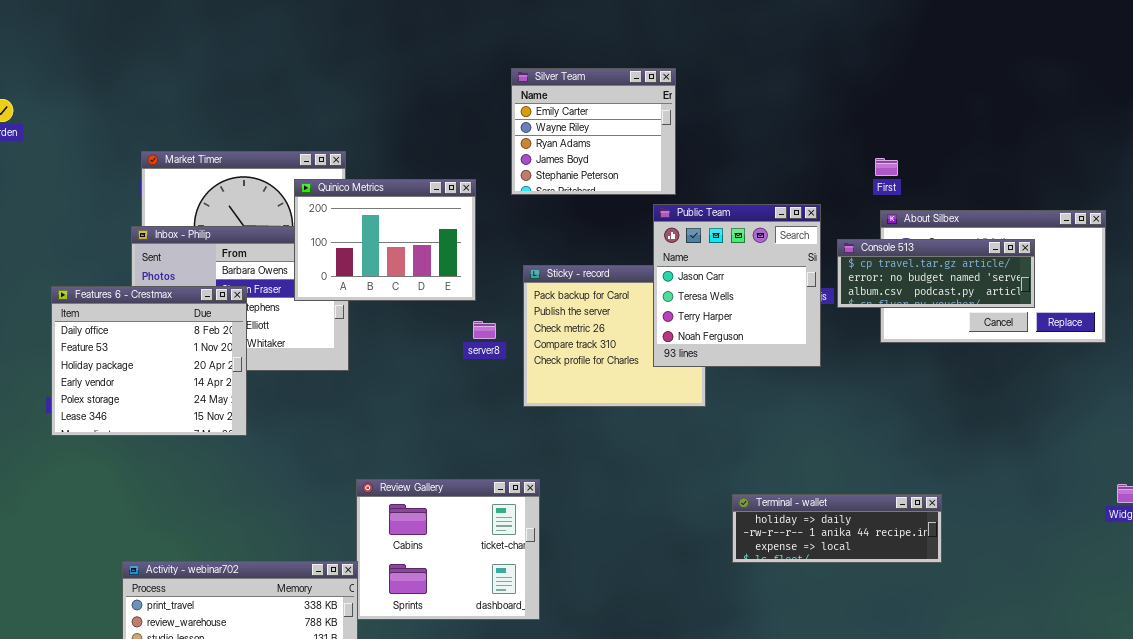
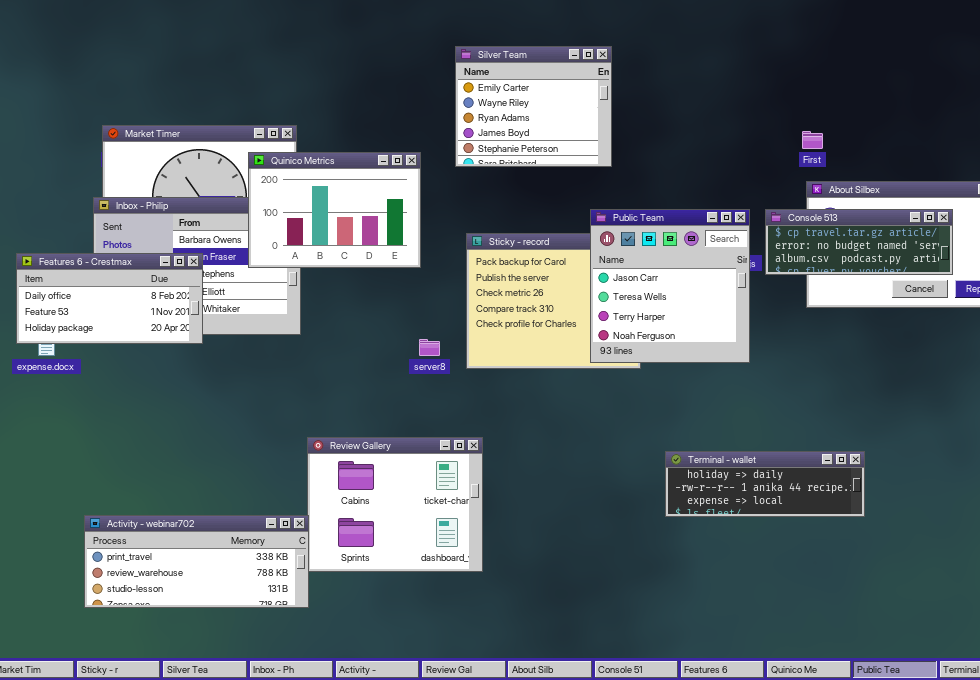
Public Team: [653,204,821,367] -> [590,209,750,363], moved
Features 6 - Crestmax: [51,286,247,436] -> [16,253,203,344], resized
server8: [473,321,496,339] -> [419,339,440,356], moved

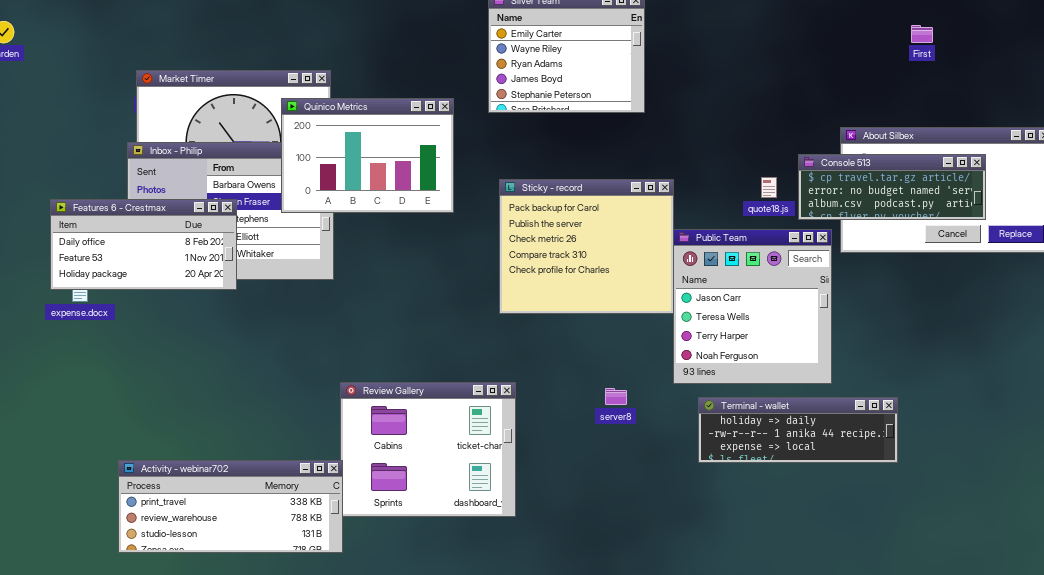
First: [802,131,823,149] -> [911,25,933,43], moved
Public Team: [590,209,750,363] -> [673,229,832,384], moved
server8: [419,339,440,356] -> [605,388,627,405], moved

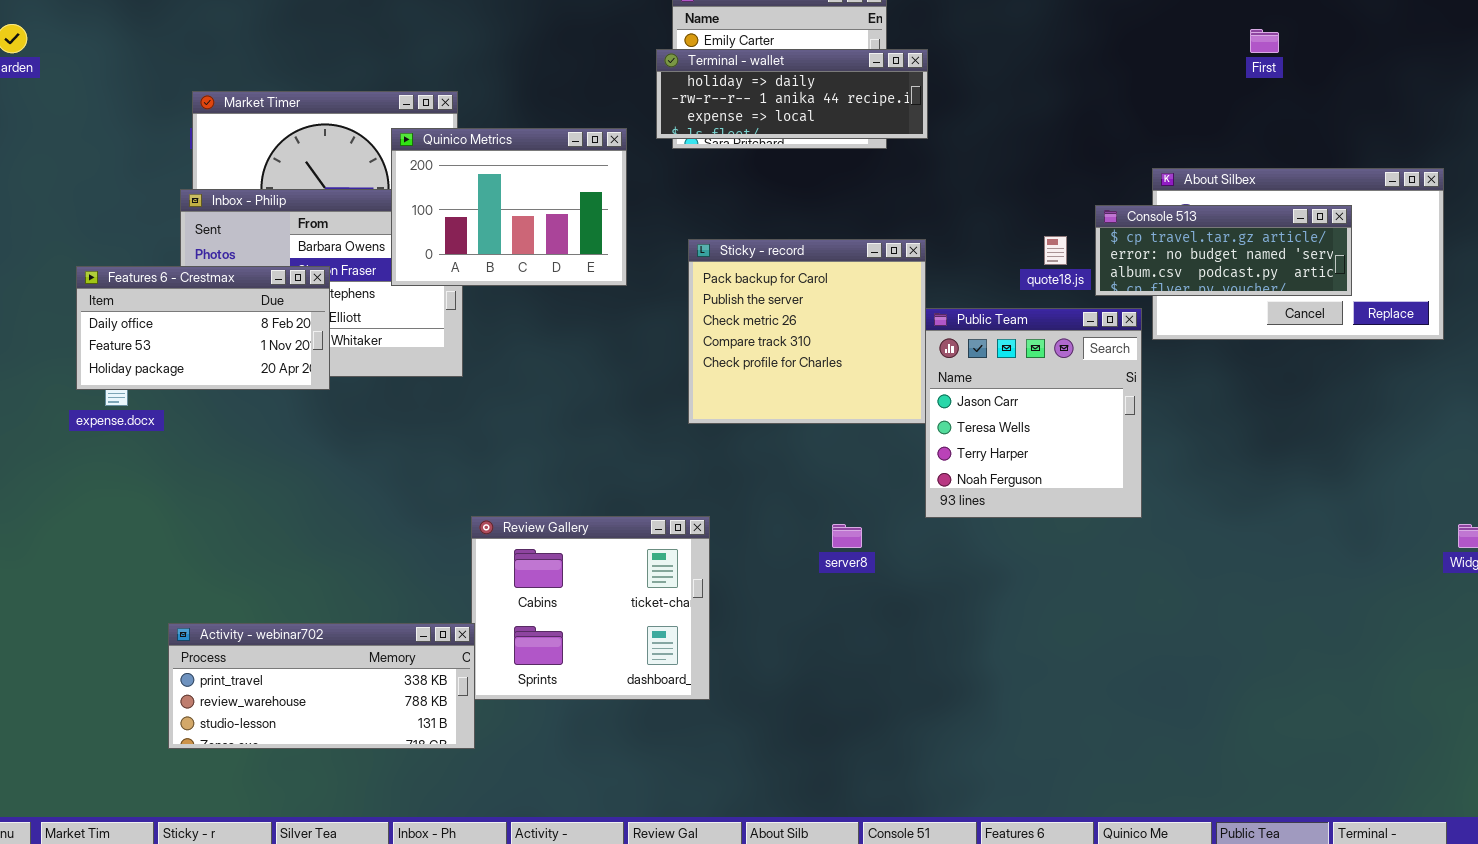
Terminal - wallet: [698,397,898,463] -> [656,49,928,139], moved

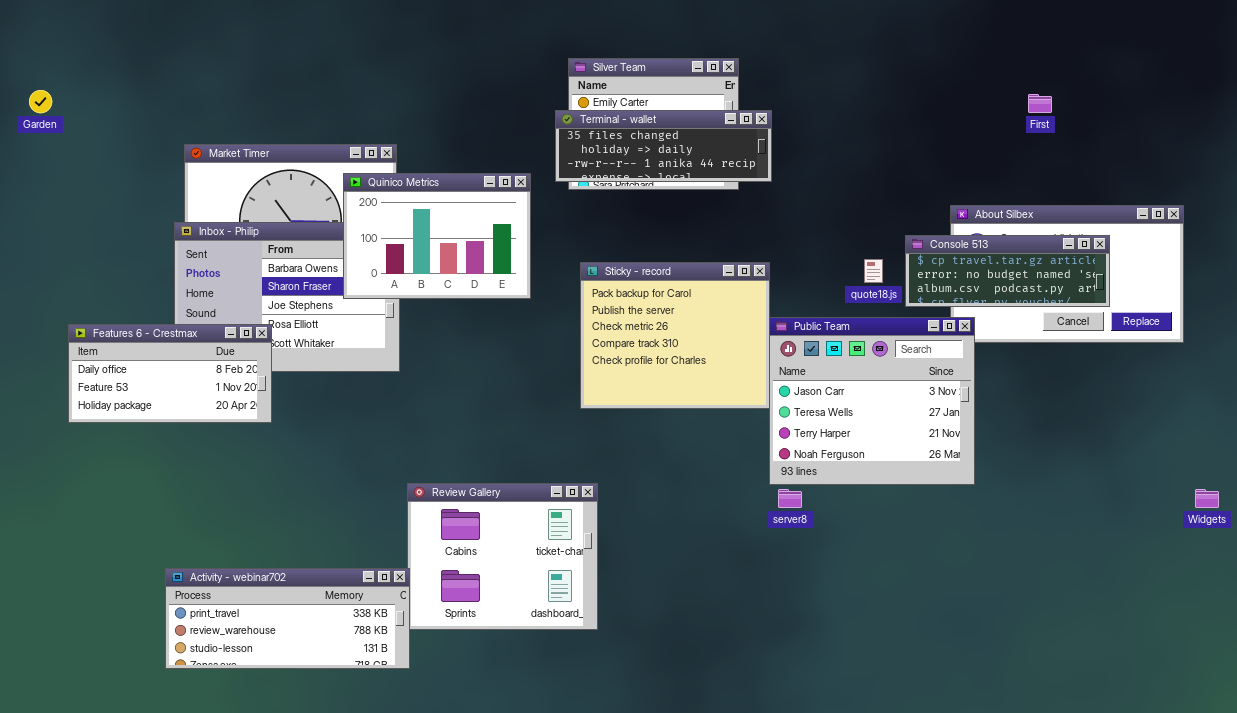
Terminal - wallet: [656,49,928,139] -> [555,110,772,182], scrolled up 1 row
Features 6 - Crestmax: [76,266,330,390] -> [68,324,272,423], moved
Public Team: [925,308,1142,518] -> [769,317,975,485], resized
server8: [832,524,862,548] -> [778,489,802,508], moved

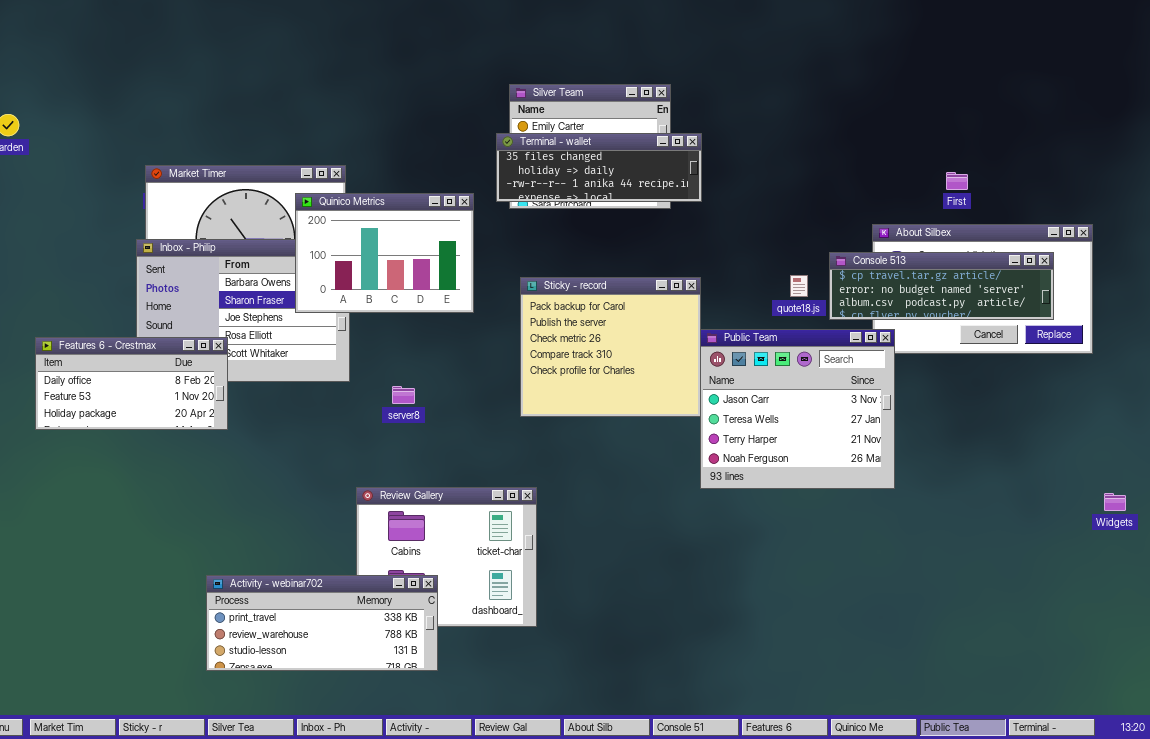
First: [1028,94,1052,113] -> [946,172,968,190], moved
Console 513: [905,235,1110,307] -> [829,252,1054,320], resized
server8: [778,489,802,508] -> [392,386,415,404], moved
Activity - webinar702: [165,568,410,669] -> [206,575,438,671], moved

